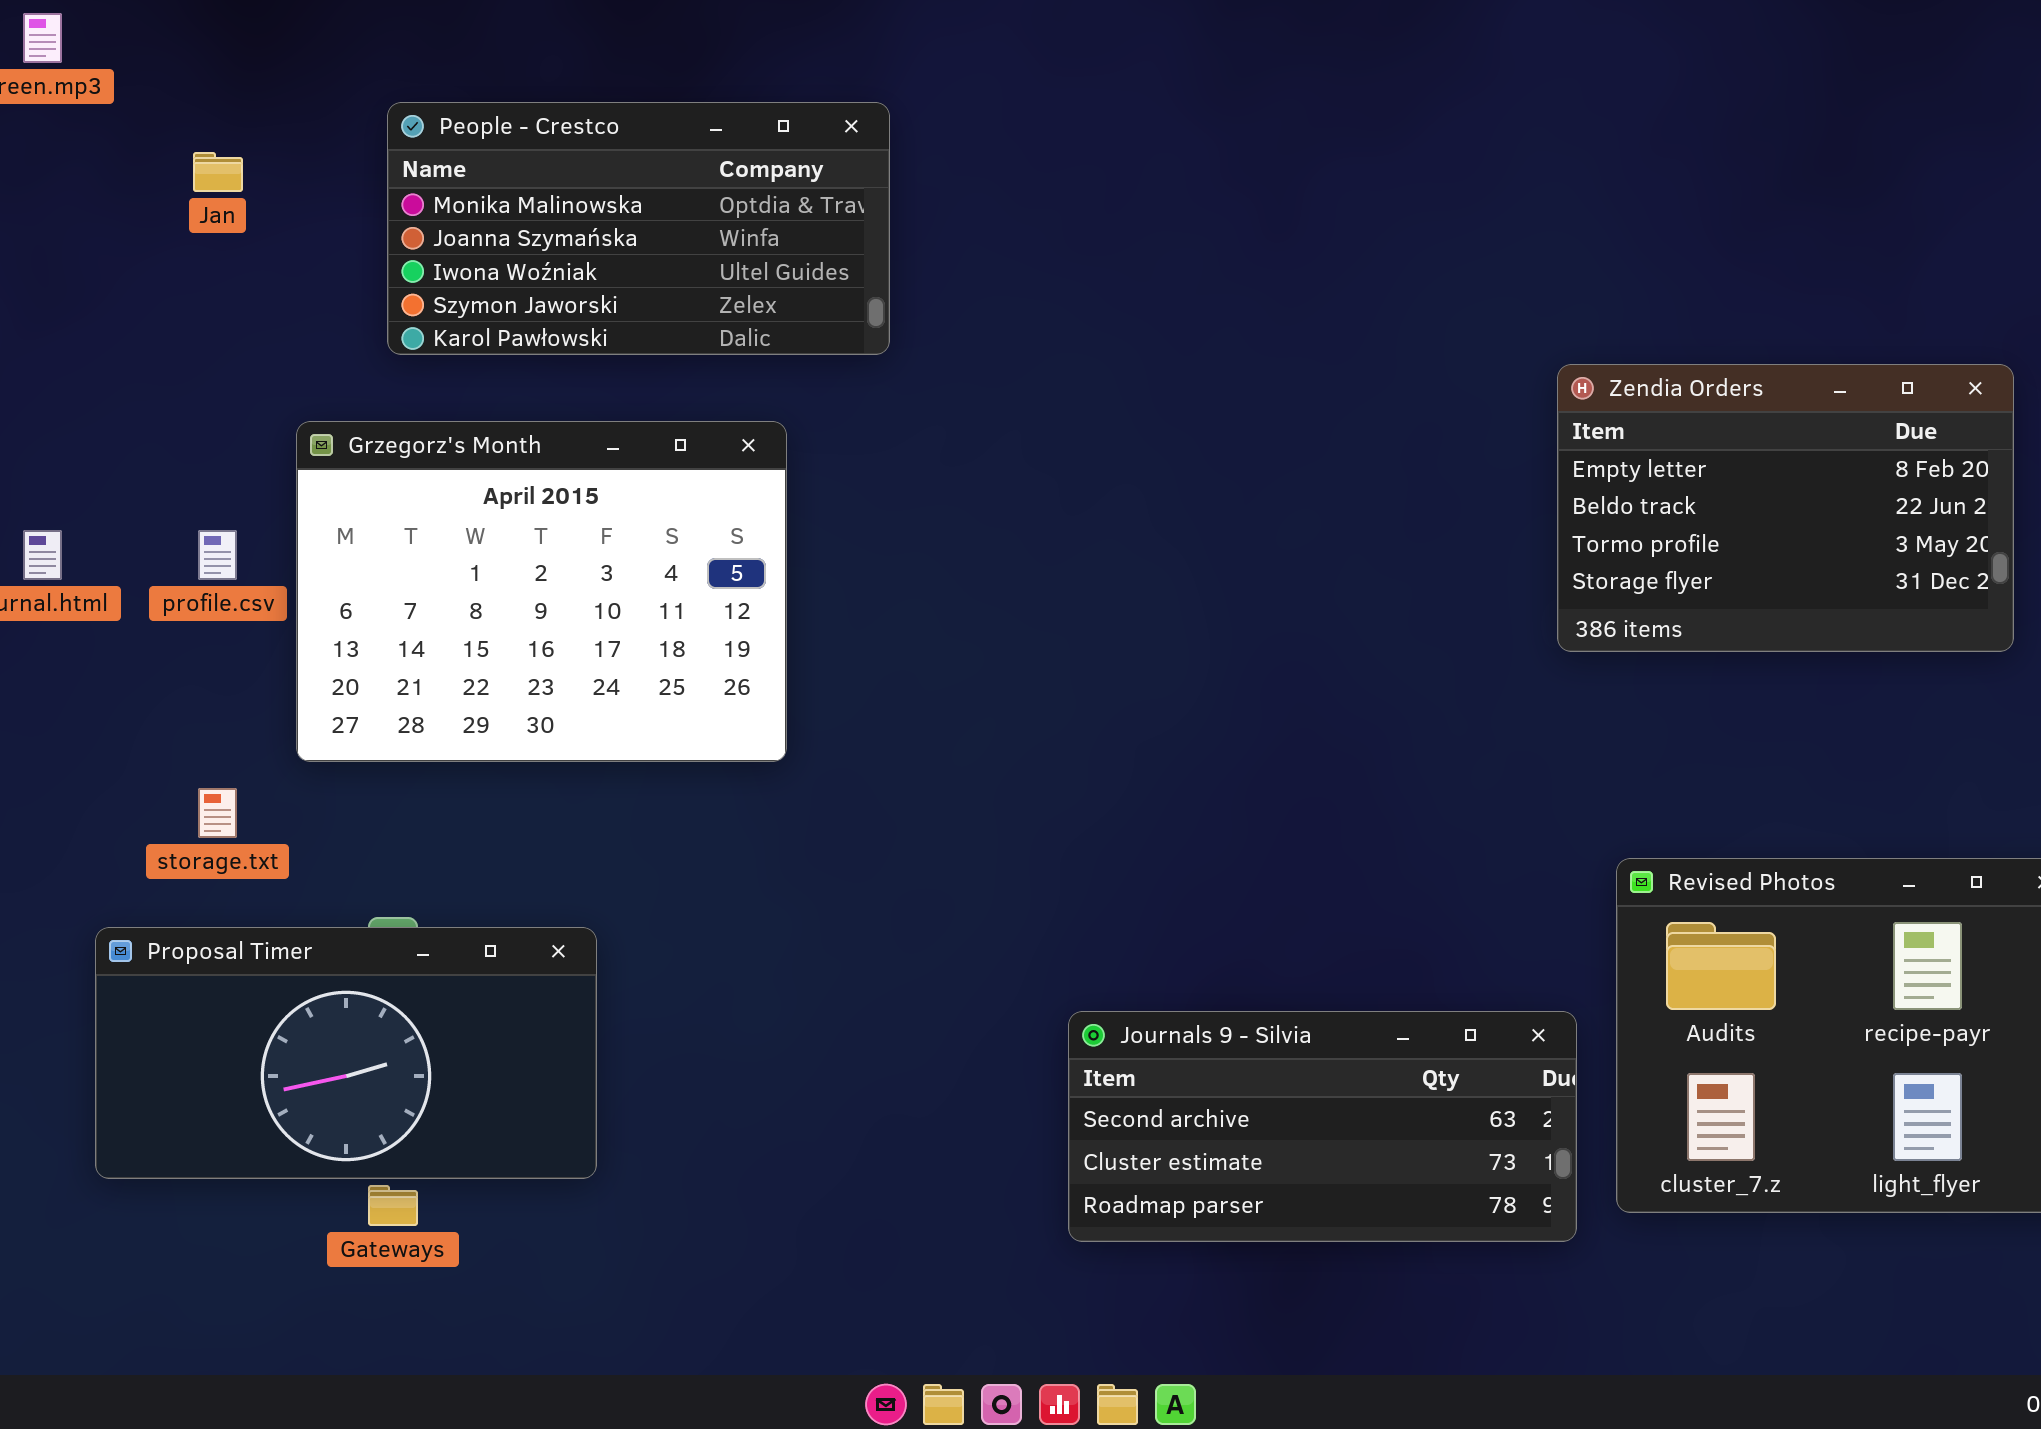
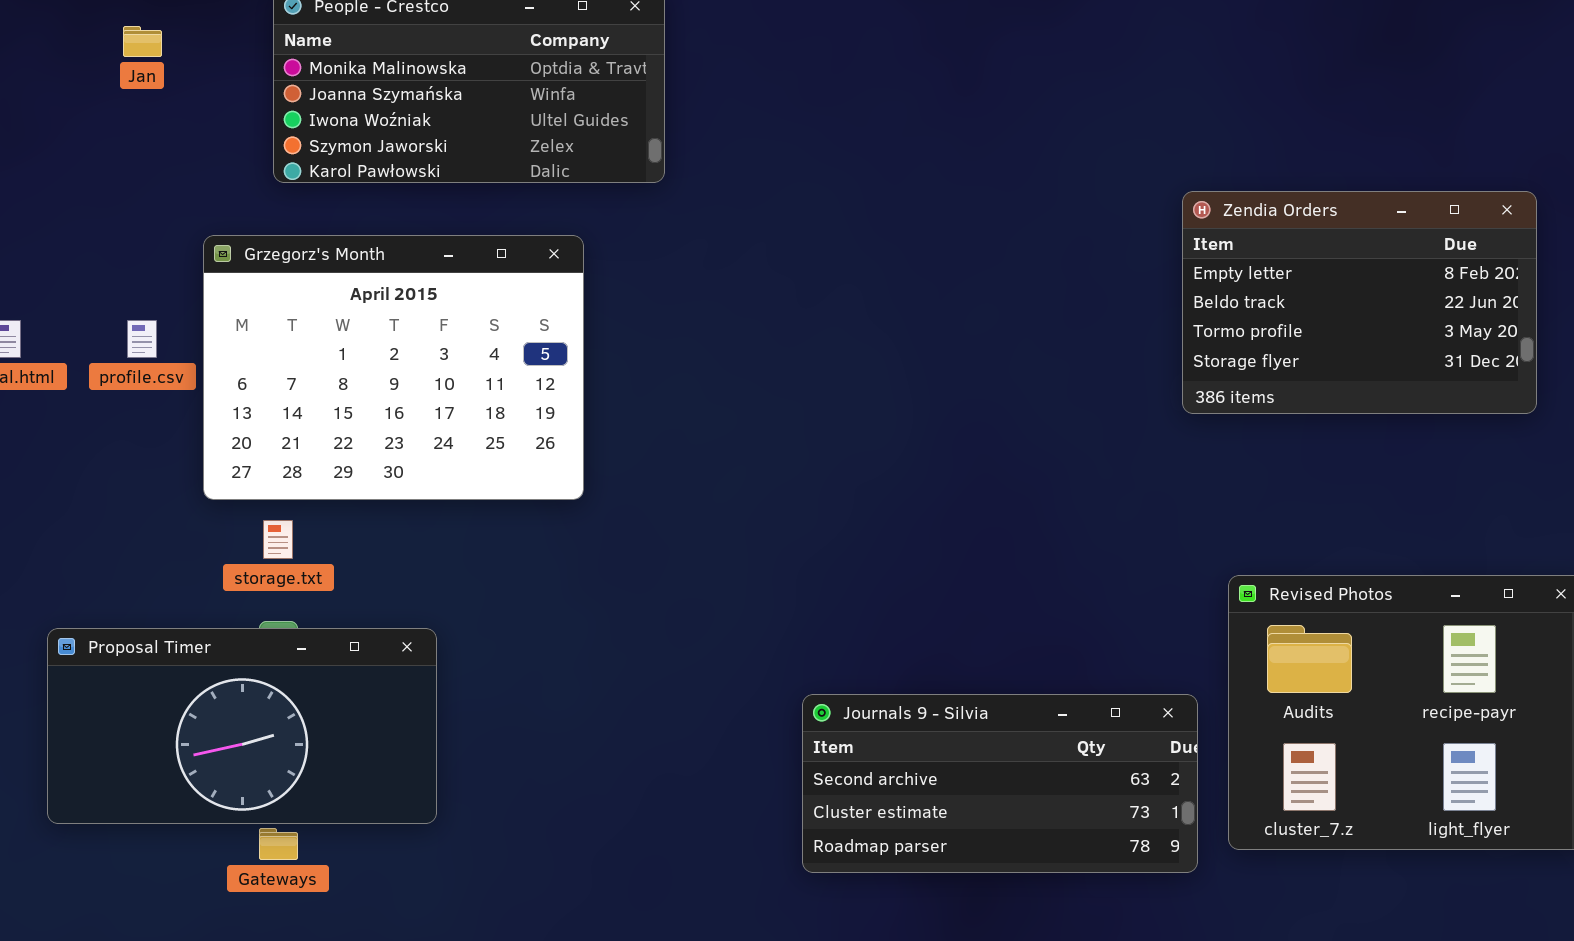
storage.txt: [198,788,237,838] -> [263,520,293,559], moved

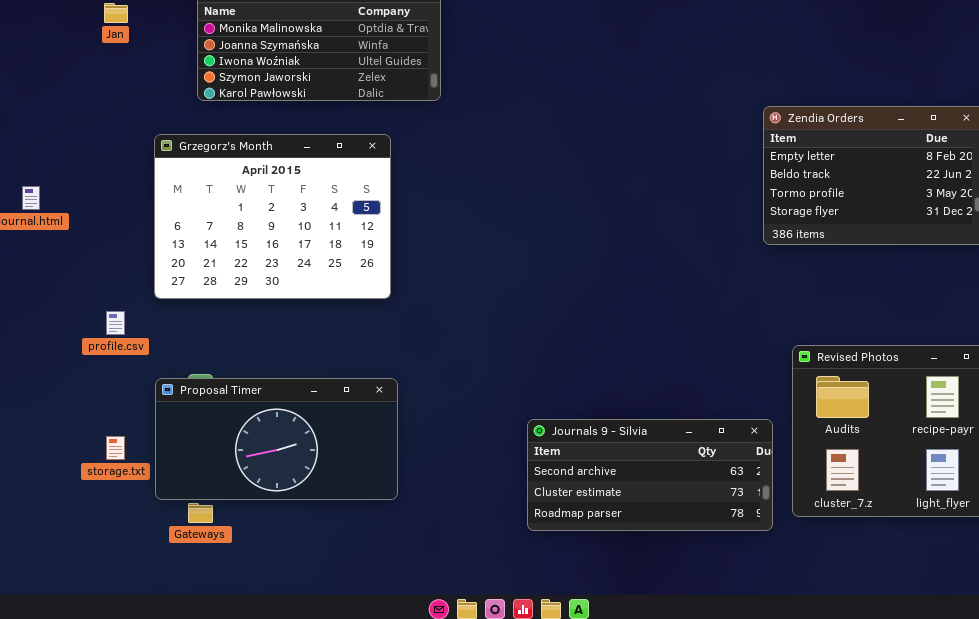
profile.csv: [127,320,157,358] -> [106,311,125,335], moved
storage.txt: [263,520,293,559] -> [106,436,125,460], moved
Proposal Timer: [47,628,437,824] -> [155,378,398,500], moved

